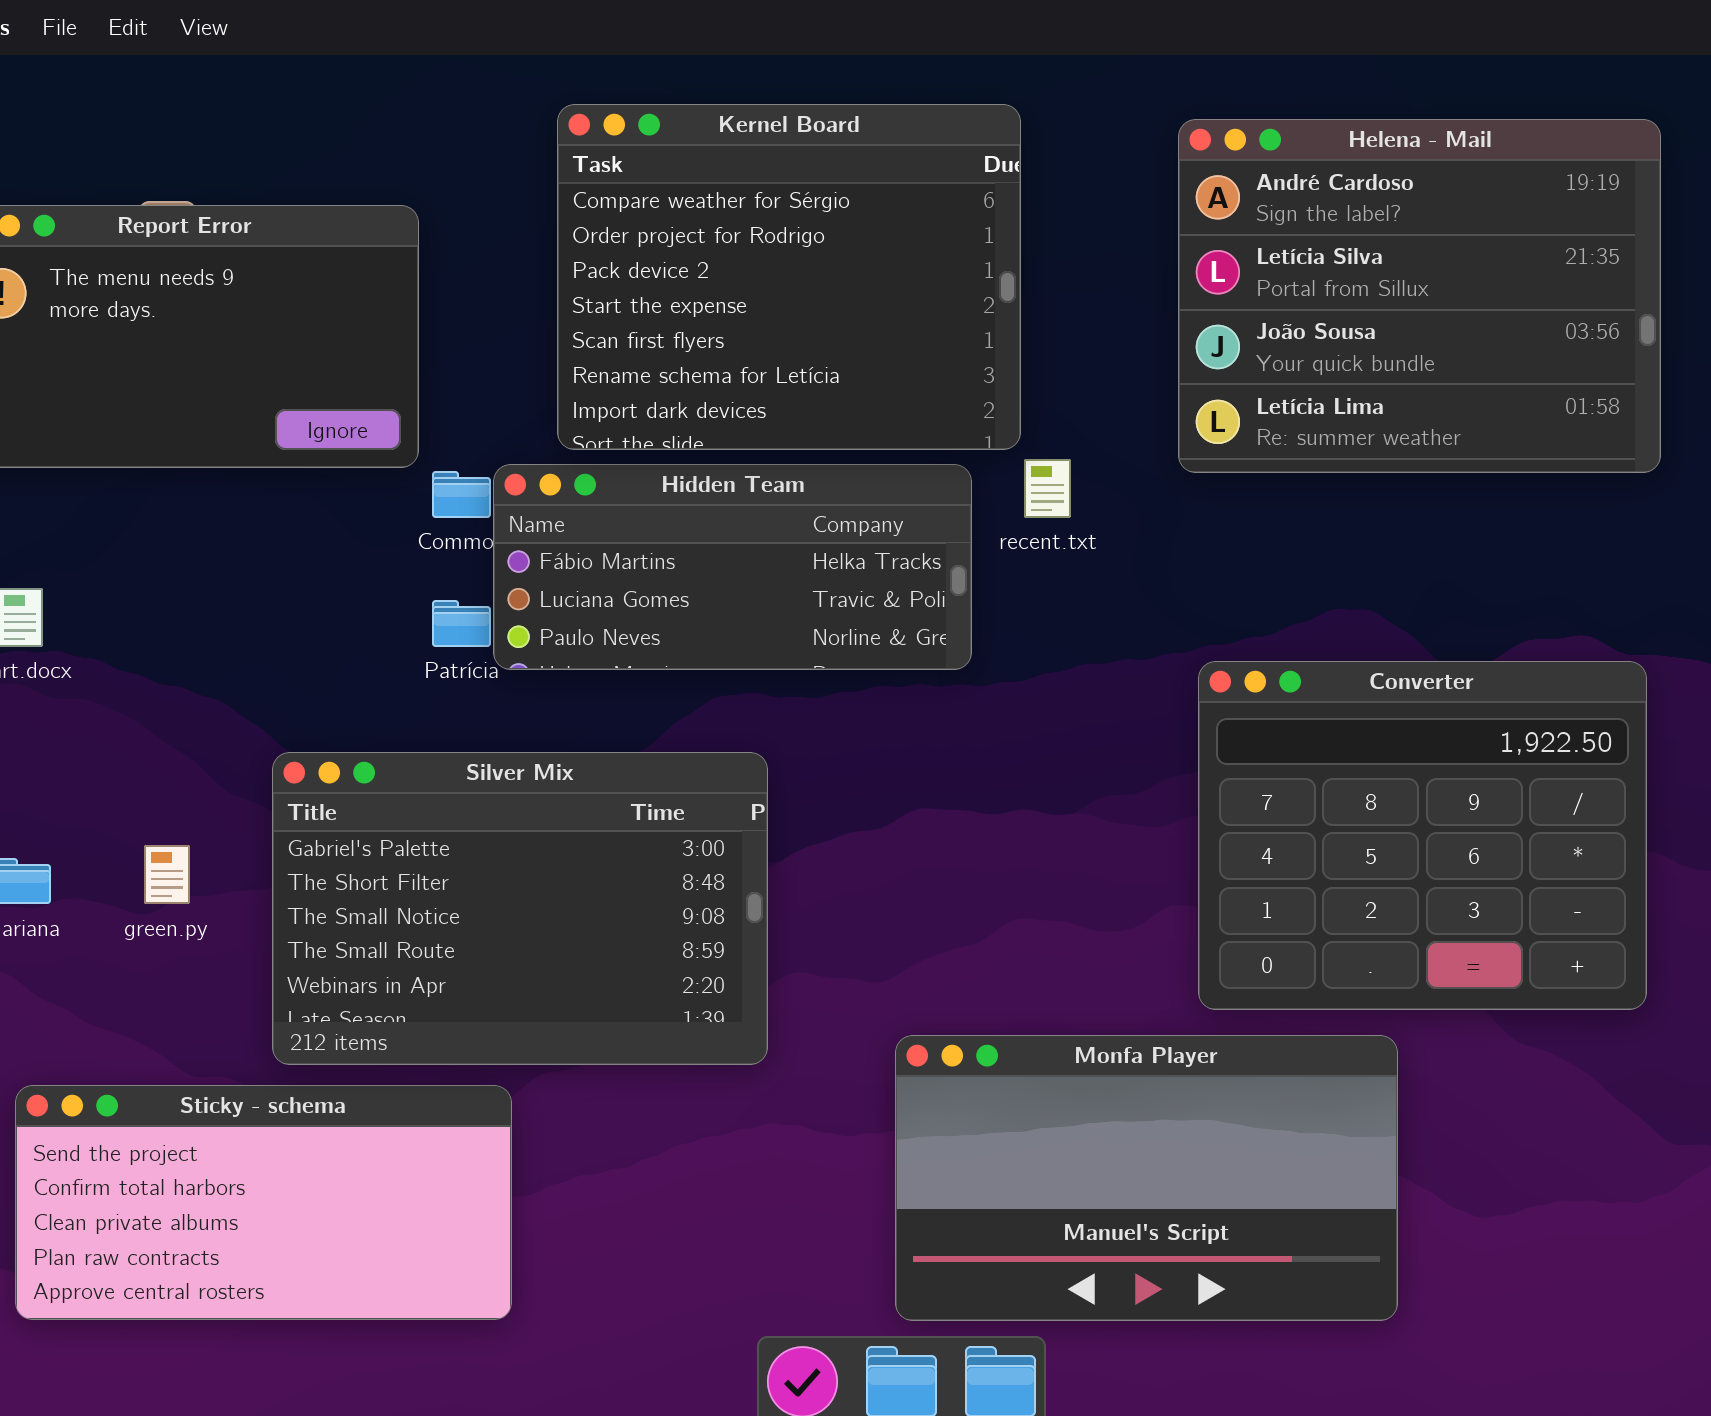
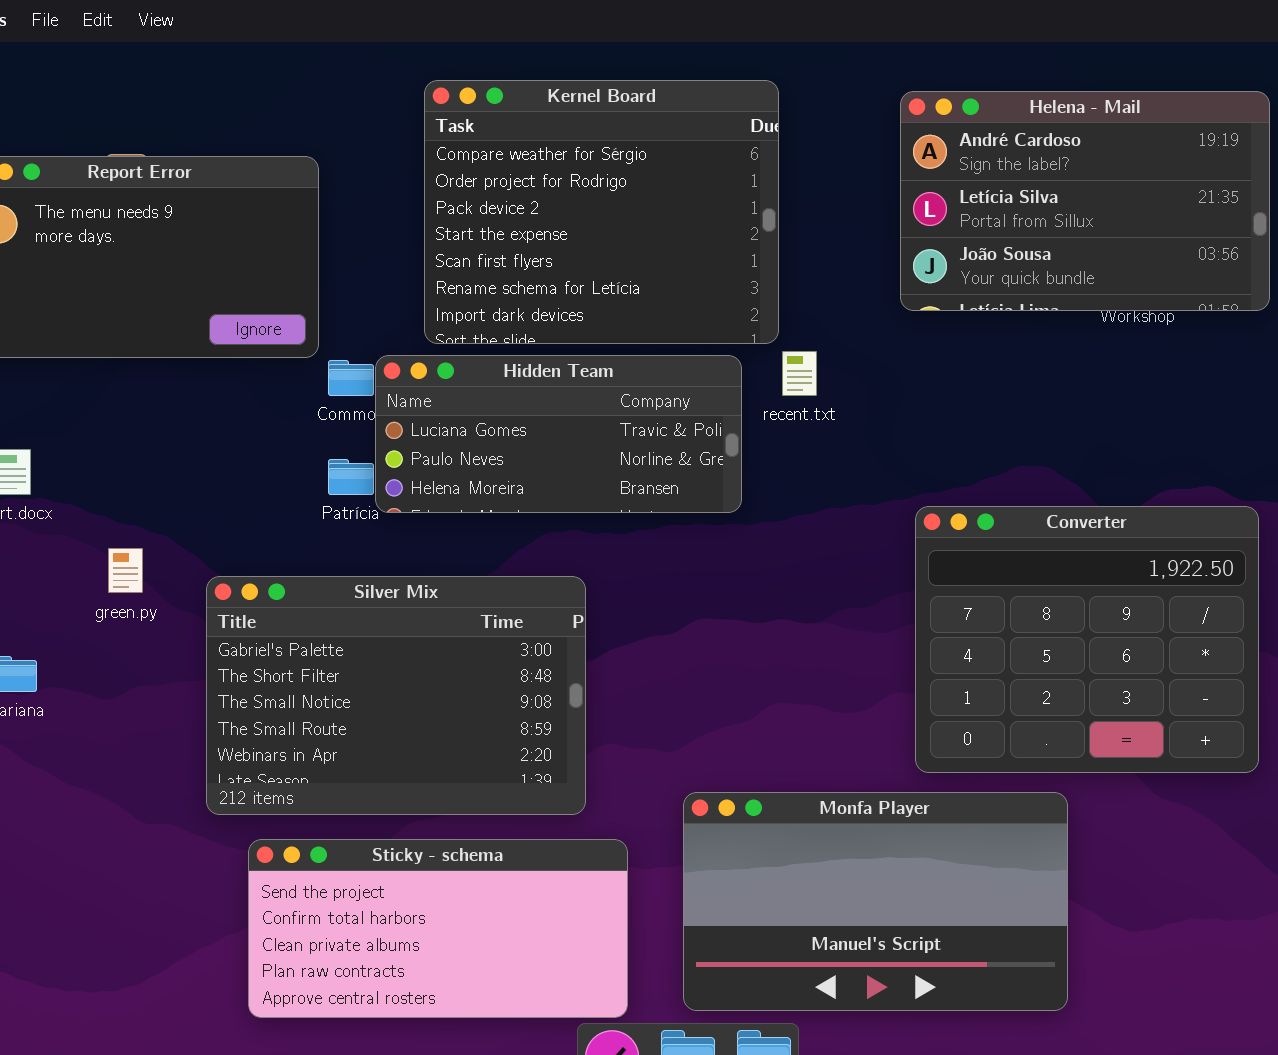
Helena - Mail: [1178,119,1661,473] -> [900,91,1270,311], resized
Hidden Team: [493,464,972,670] -> [375,355,742,513], scrolled down 1 row
green.py: [144,845,190,904] -> [108,548,143,593], moved
Sticky - schema: [15,1085,512,1320] -> [248,839,628,1018], moved

